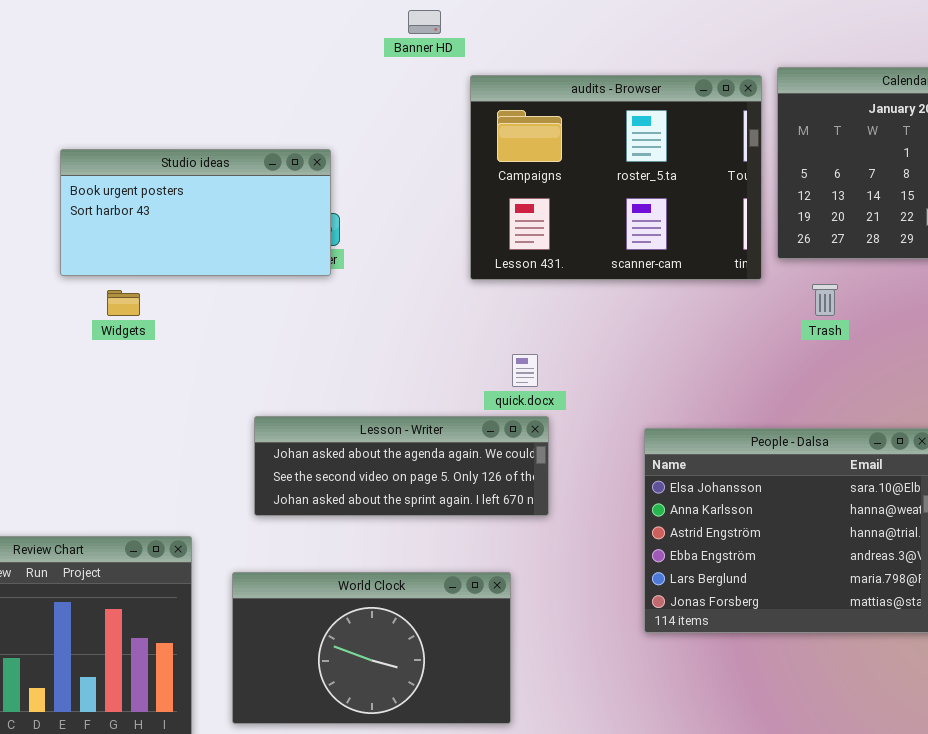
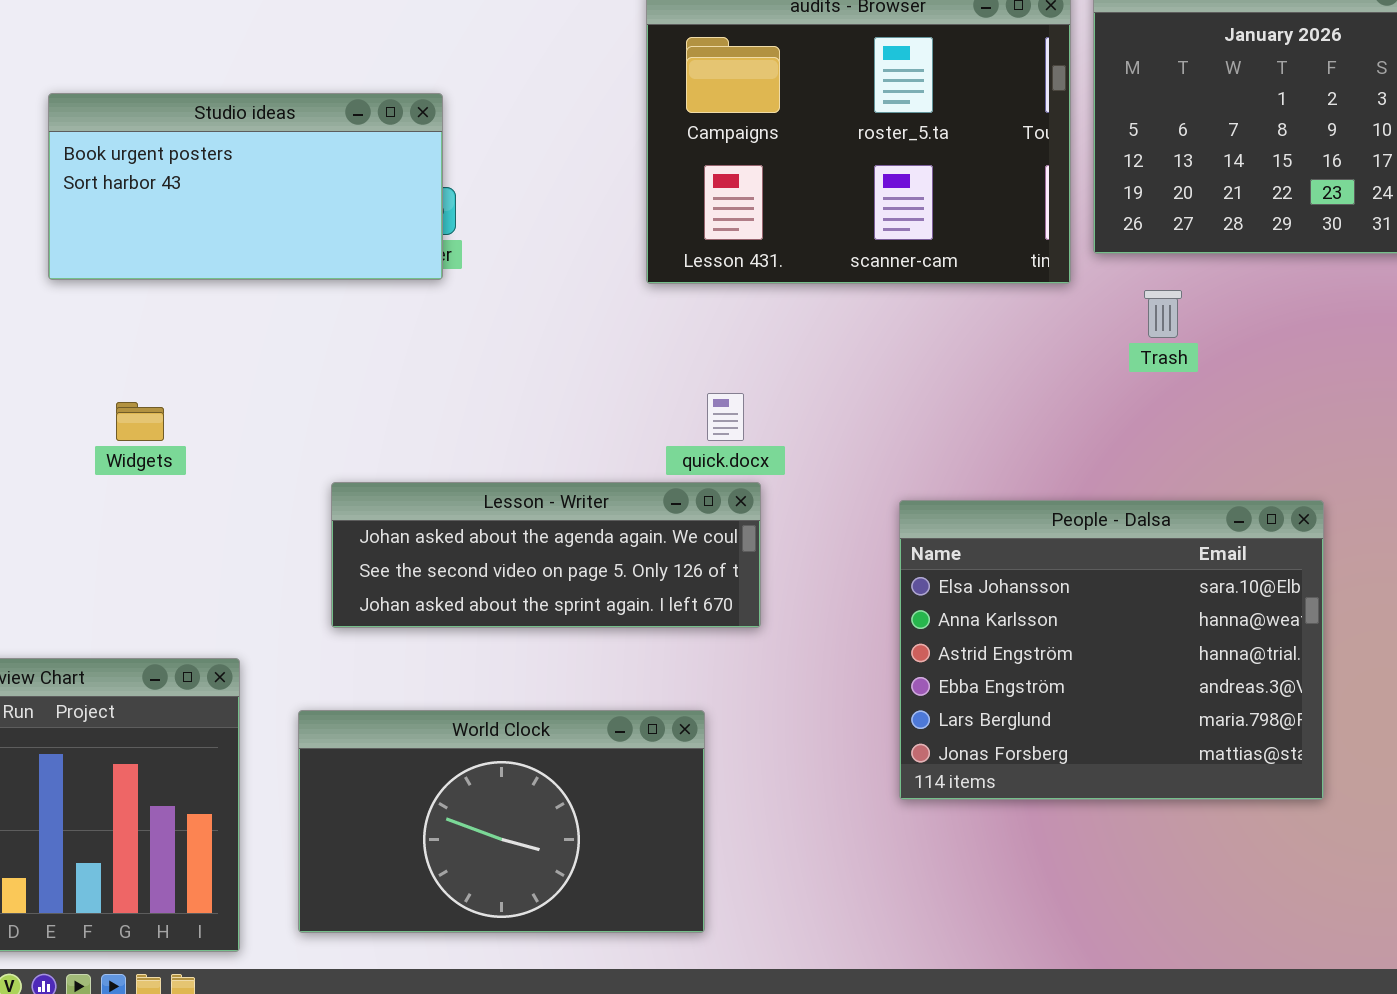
Widgets: [107,290,140,316] -> [116,402,164,441], moved

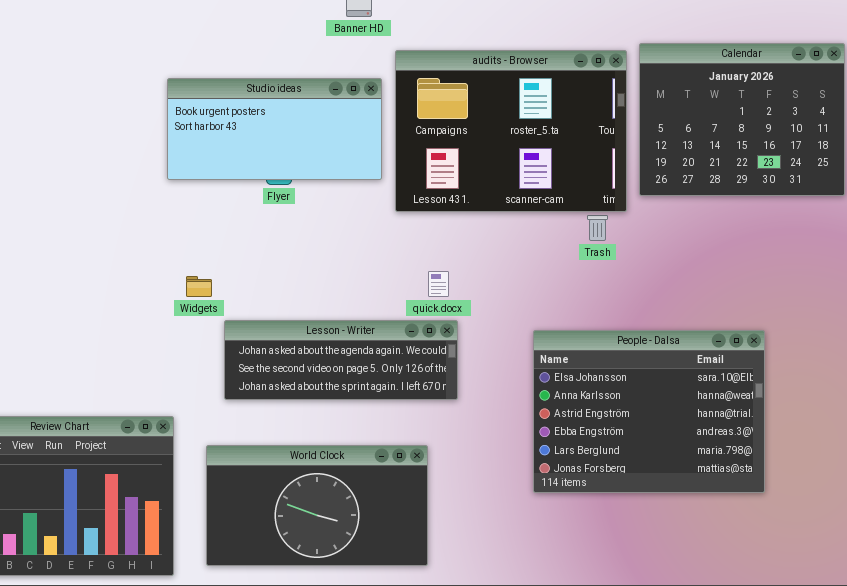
Studio ideas: [48,93,443,280] -> [167,78,382,180], moved
Trash: [1144,290,1182,338] -> [587,215,608,241], moved
Widgets: [116,402,164,441] -> [186,276,212,297], moved

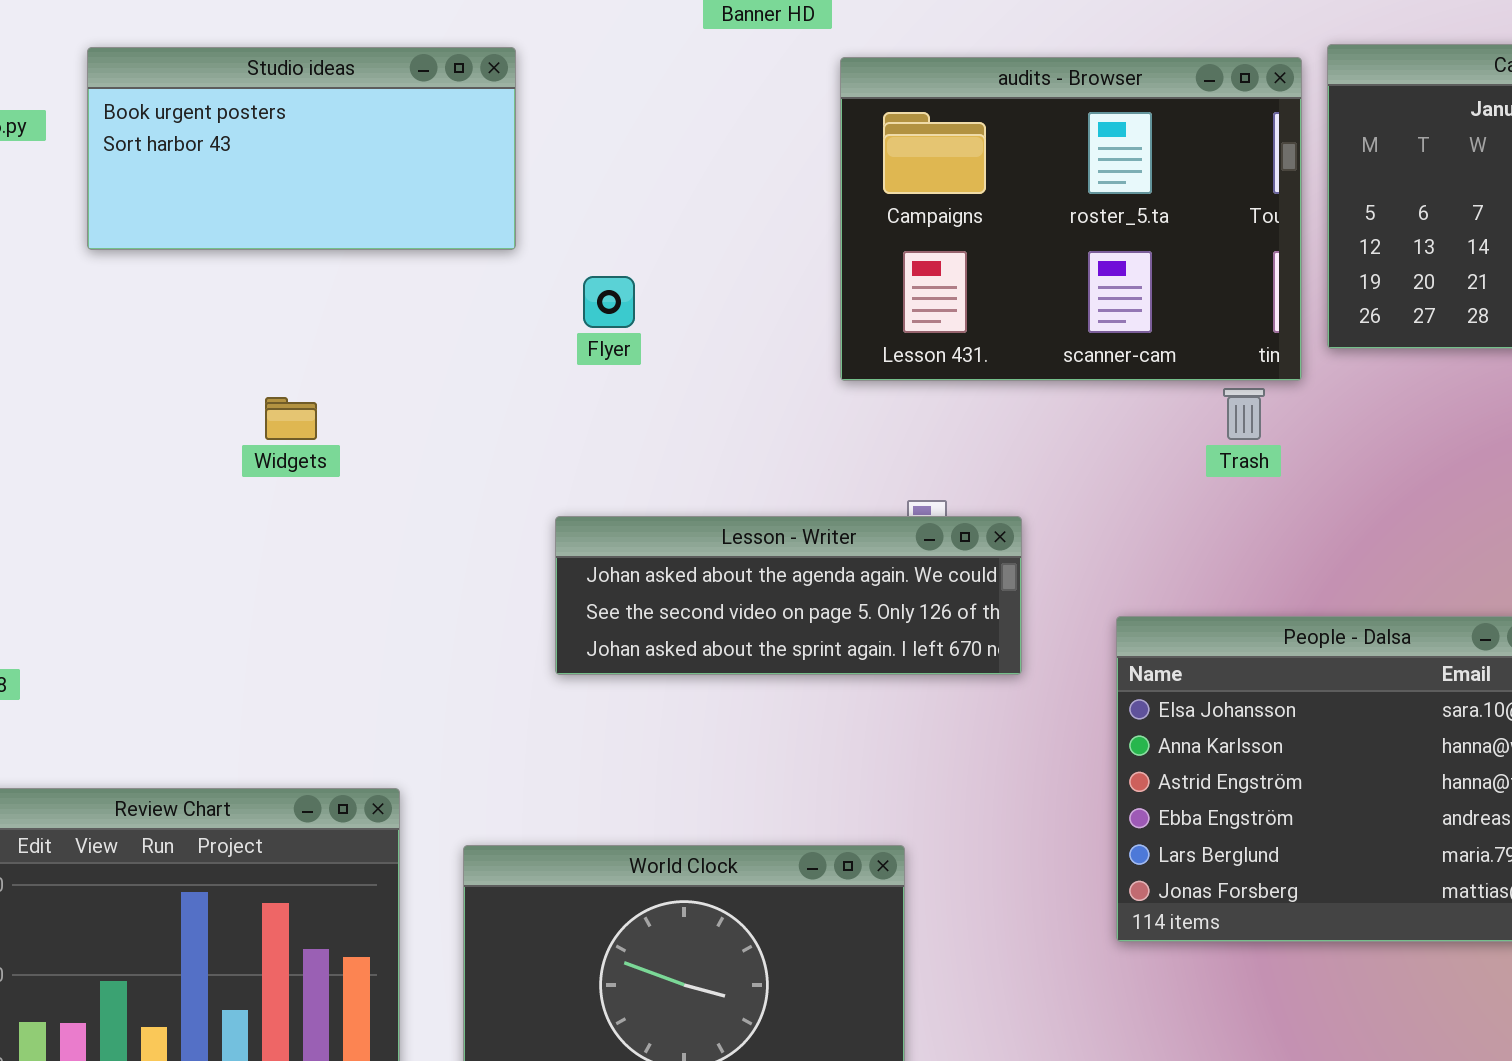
Studio ideas: [167,78,382,180] -> [87,47,516,250], moved
Widgets: [186,276,212,297] -> [265,397,317,440], moved
Lesson - Writer: [224,320,458,400] -> [555,516,1022,675], moved

